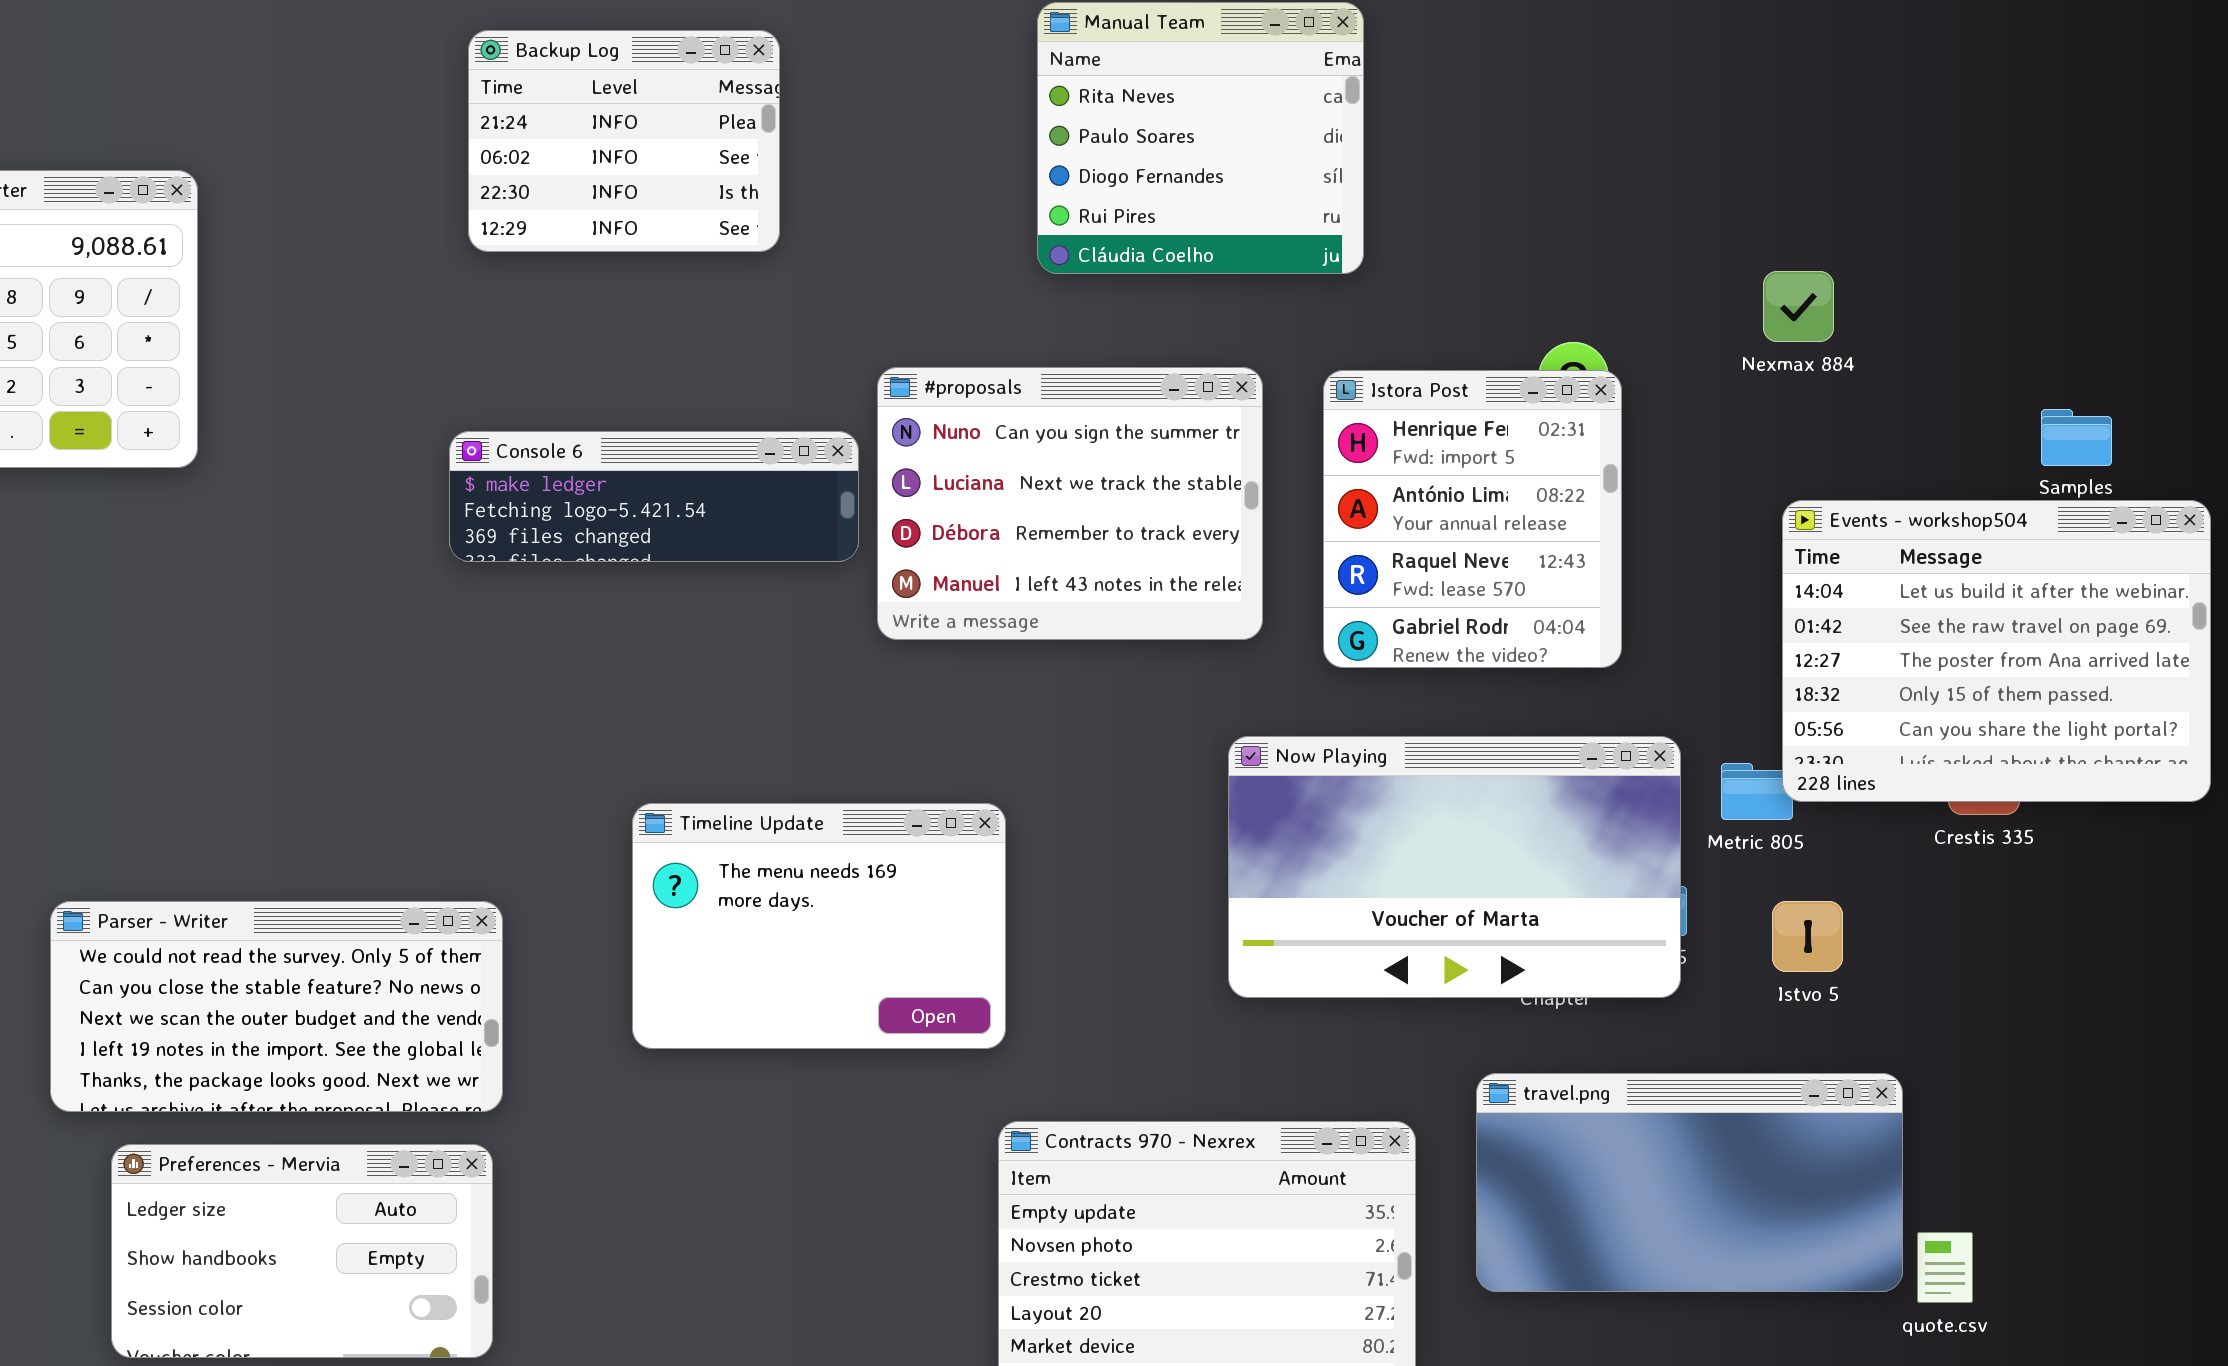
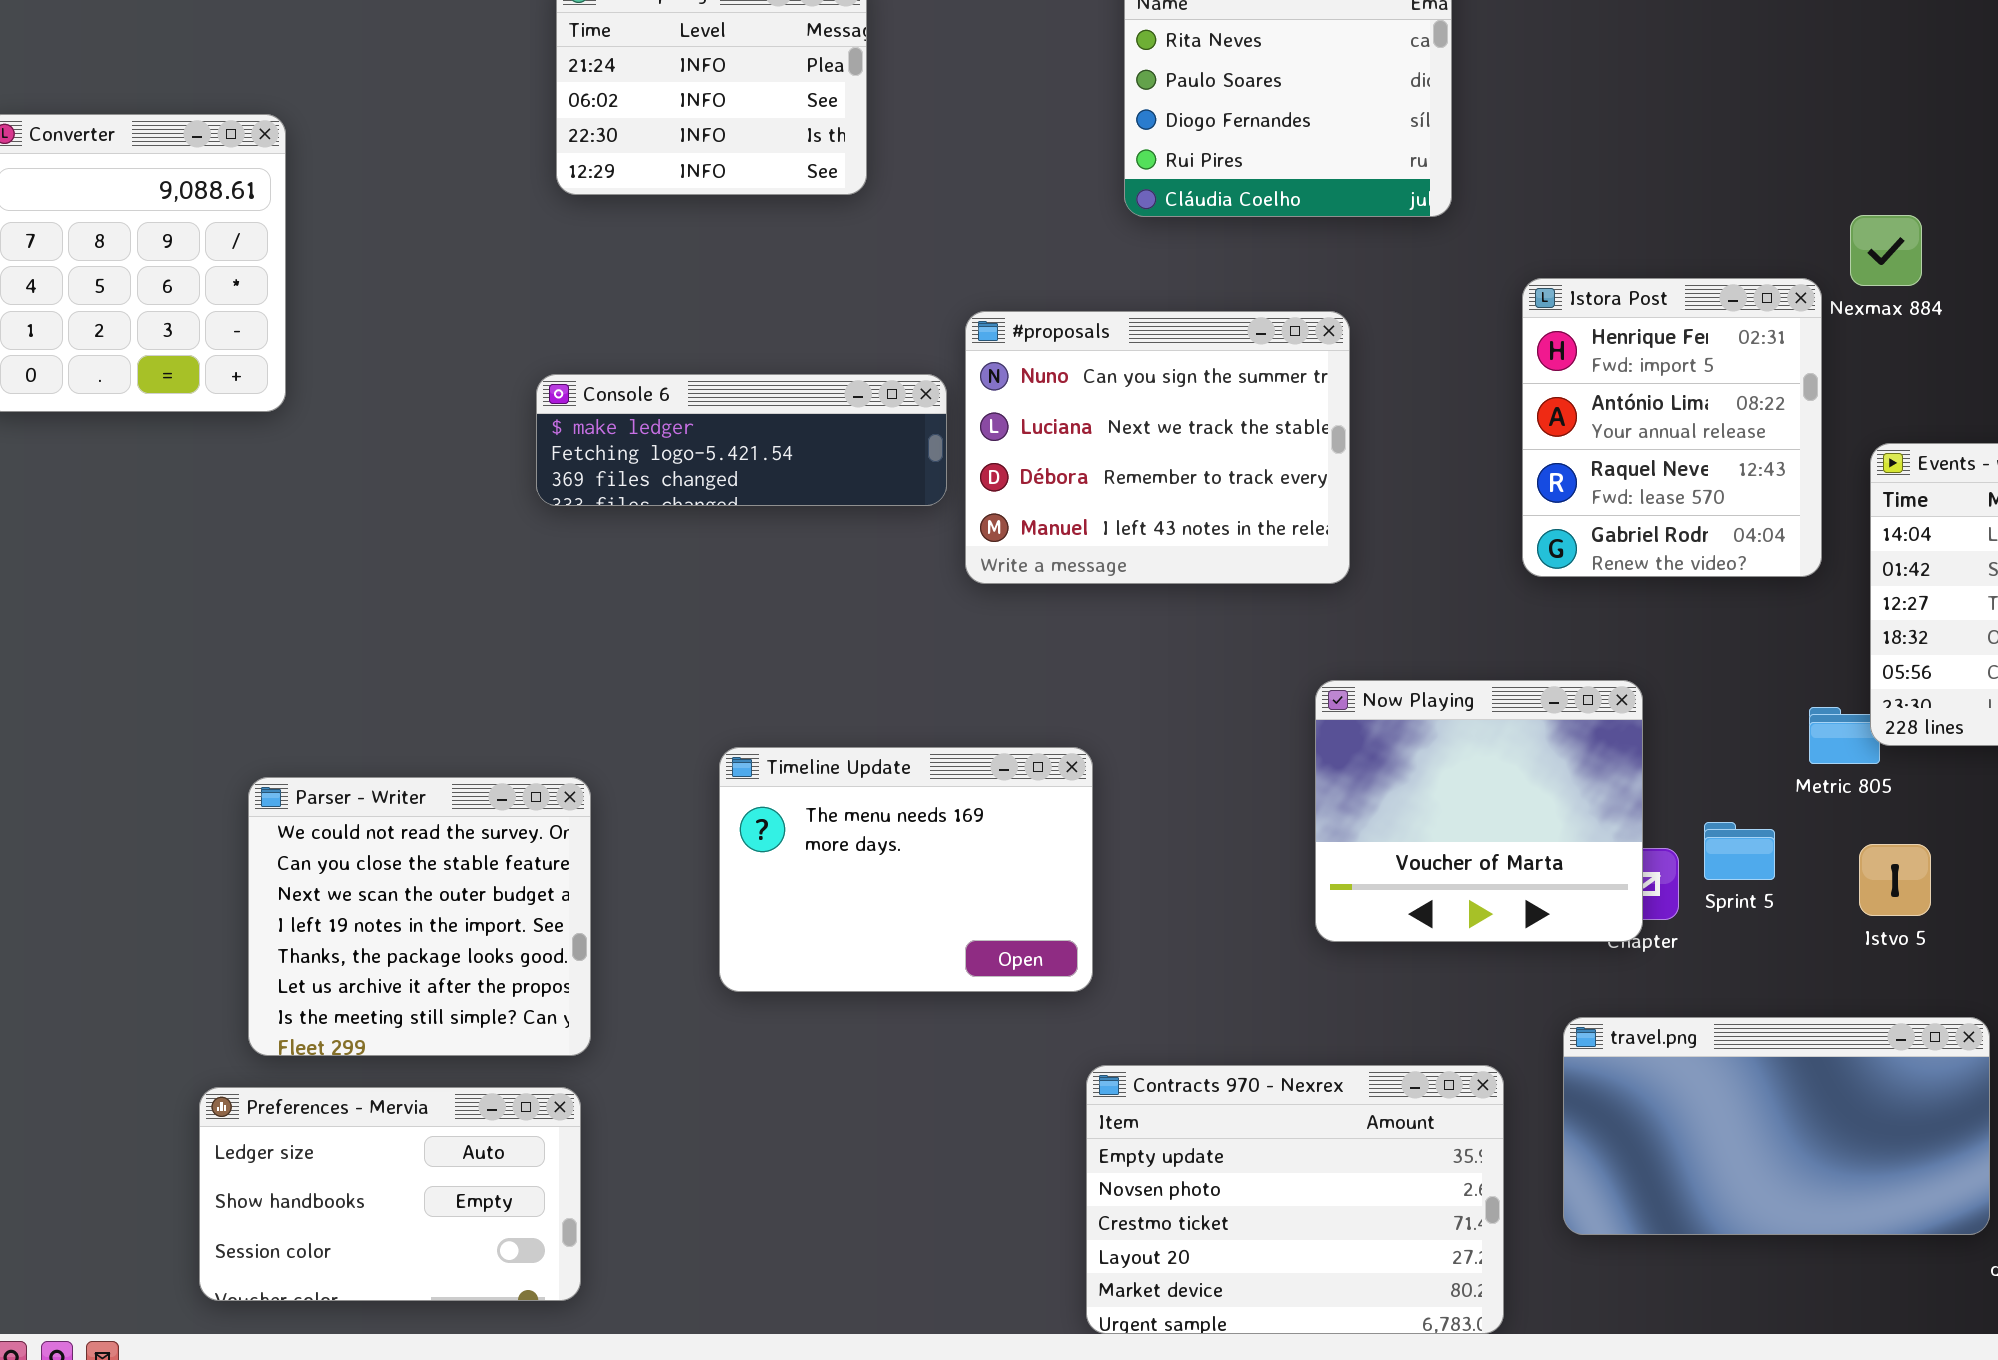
Istora Post: [1323,370,1622,668] -> [1522,278,1822,577], moved
Now Playing: [1228,736,1681,998] -> [1315,680,1643,942], resized
Parser - Writer: [50,901,503,1112] -> [248,777,591,1056], resized

